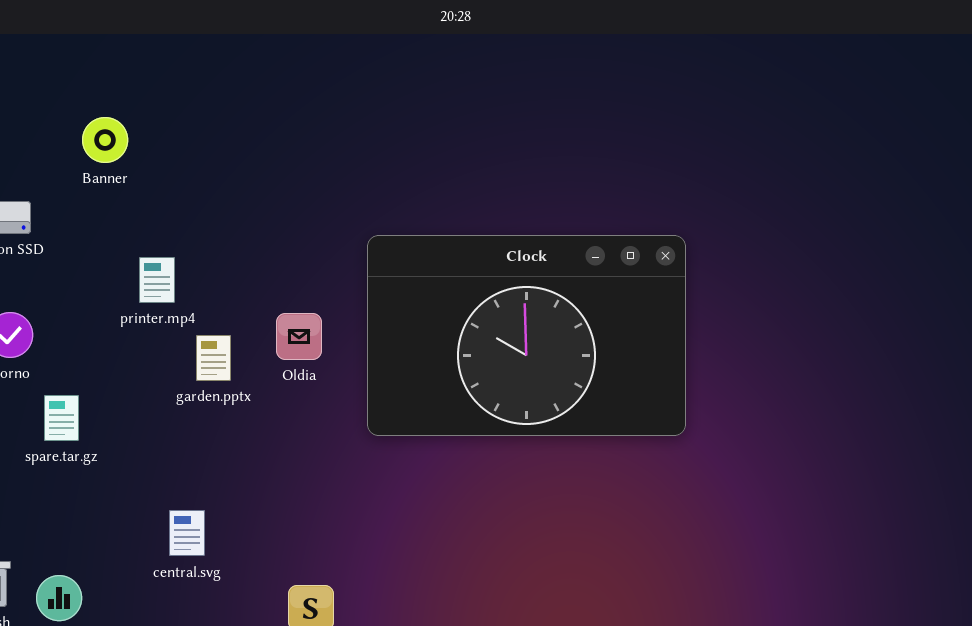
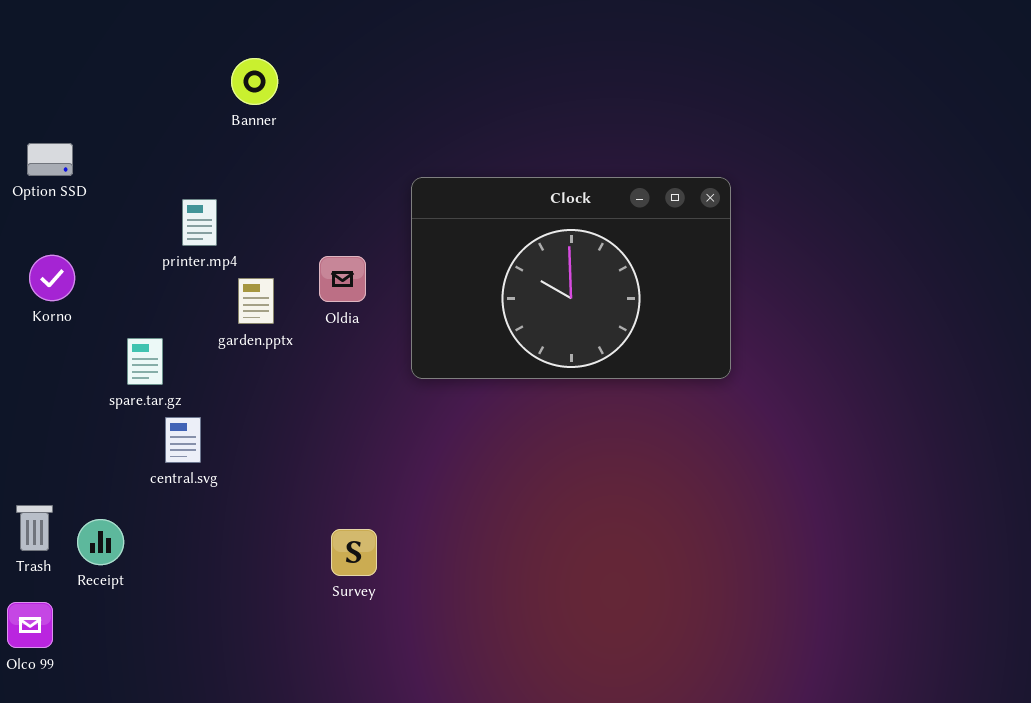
Banner: [82,117,128,163] -> [231,58,278,105], moved
spare.tar.gz: [44,395,79,441] -> [127,338,163,385], moved
central.svg: [169,510,205,556] -> [165,417,201,463], moved

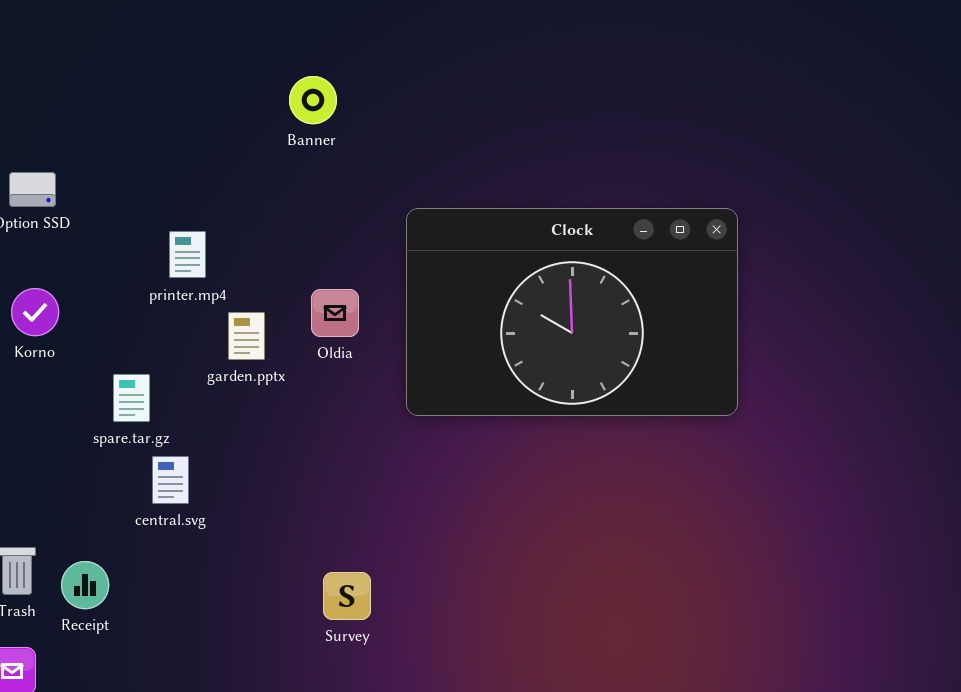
Banner: [231,58,278,105] -> [289,76,337,124], moved

